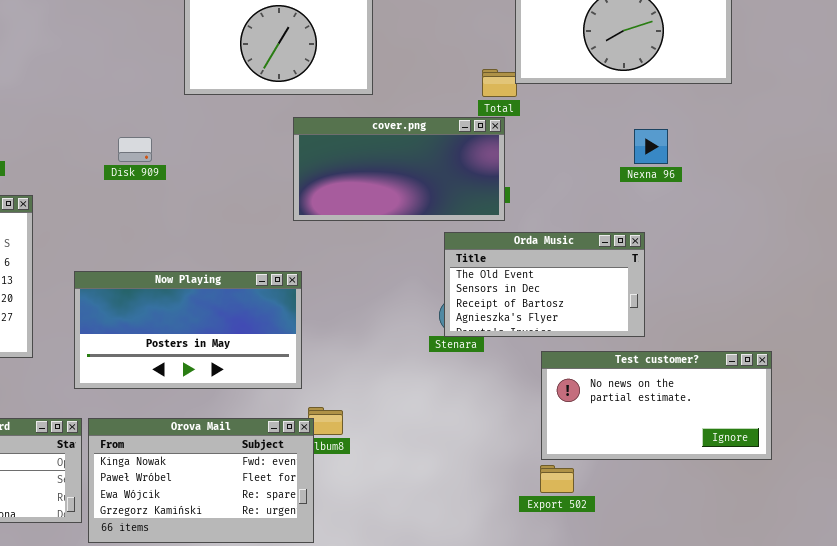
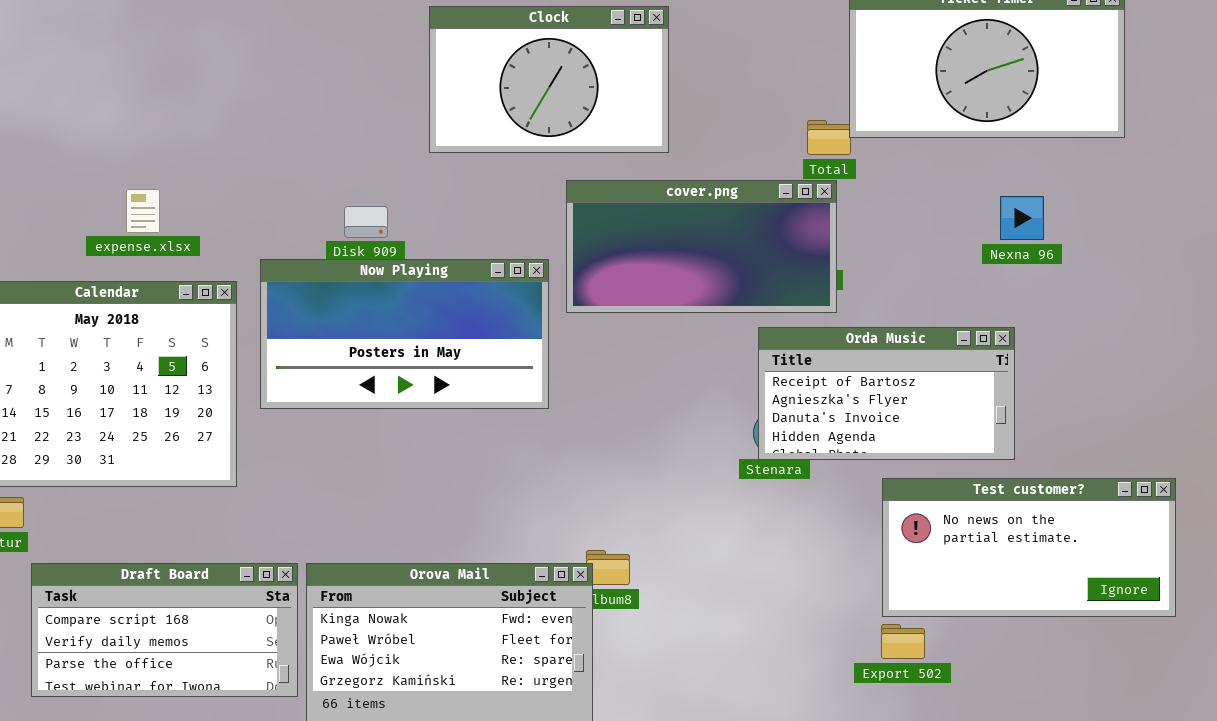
Orda Music: [444,232,645,337] -> [758,327,1015,460], scrolled down 2 rows
Now Playing: [74,271,302,389] -> [260,259,549,409], moved

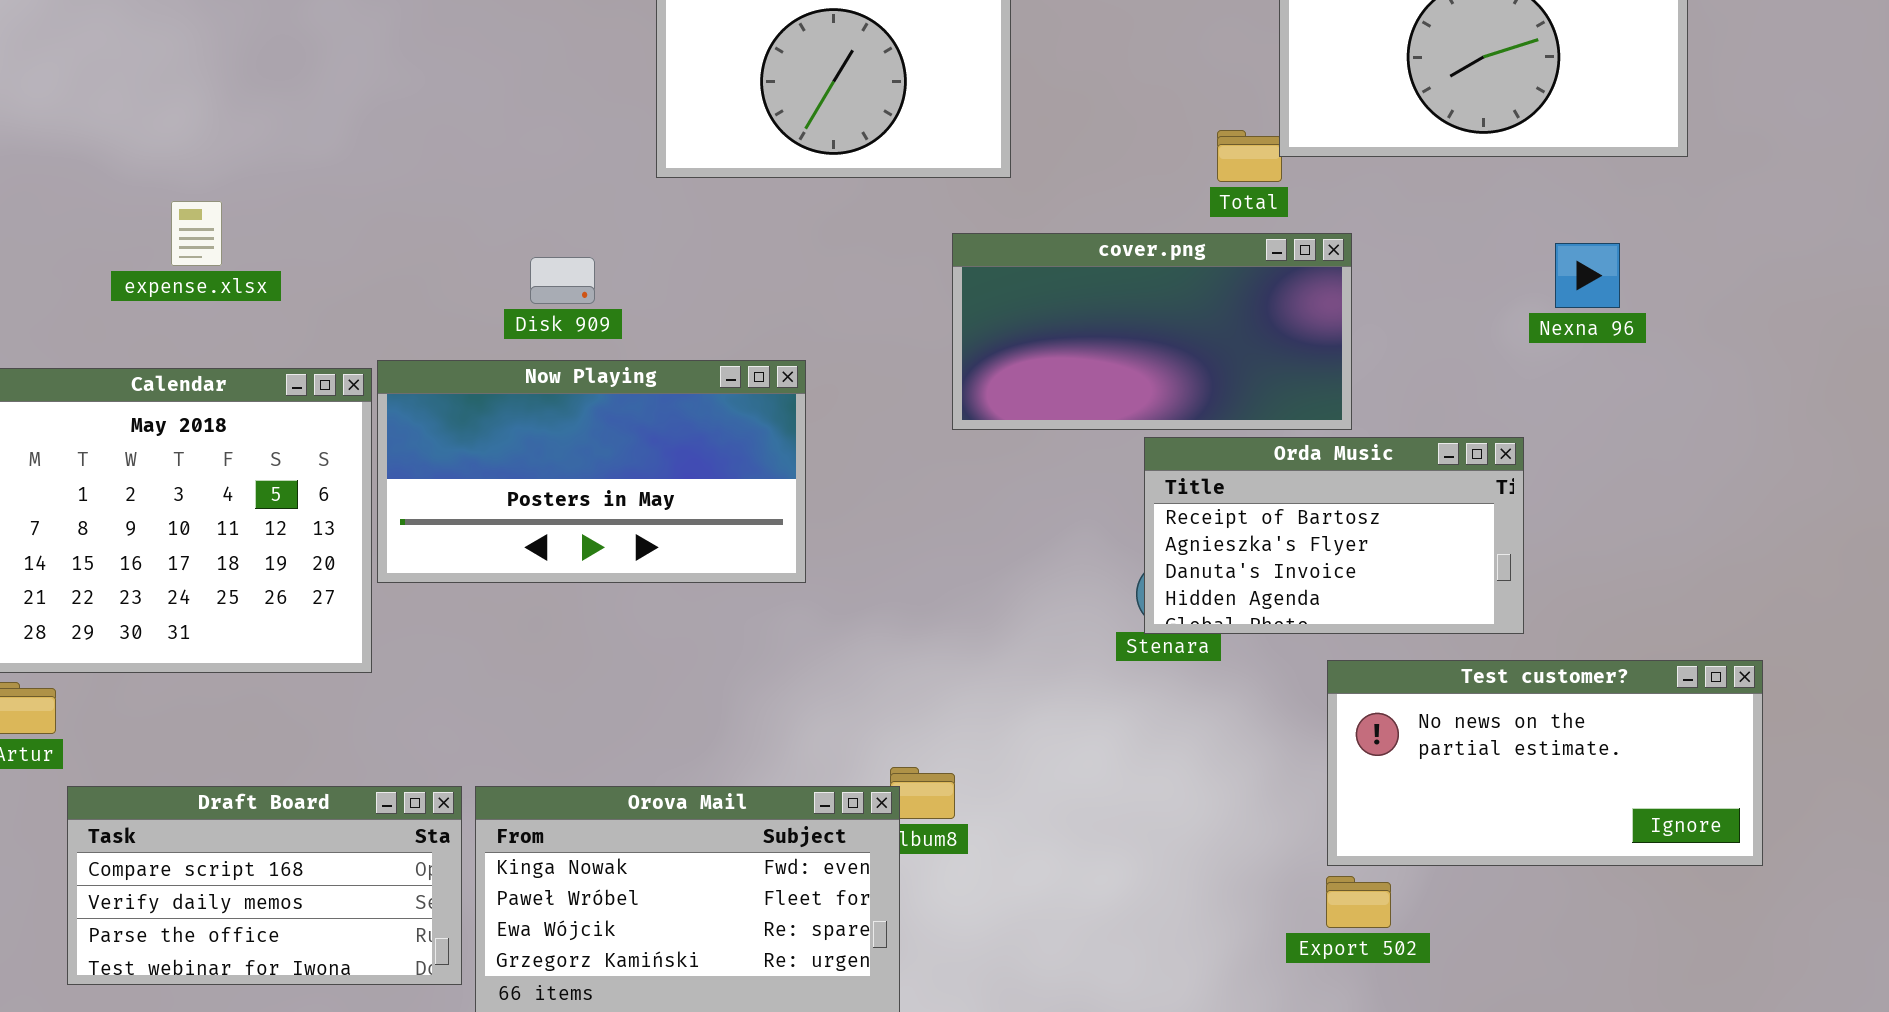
cover.png: [566,180,837,313] -> [952,233,1352,430], moved
expense.xlsx: [126,189,160,233] -> [171,201,222,266], moved
Nexna 96: [1000,196,1044,240] -> [1555,243,1620,308], moved
Now Playing: [260,259,549,409] -> [377,360,806,583], moved

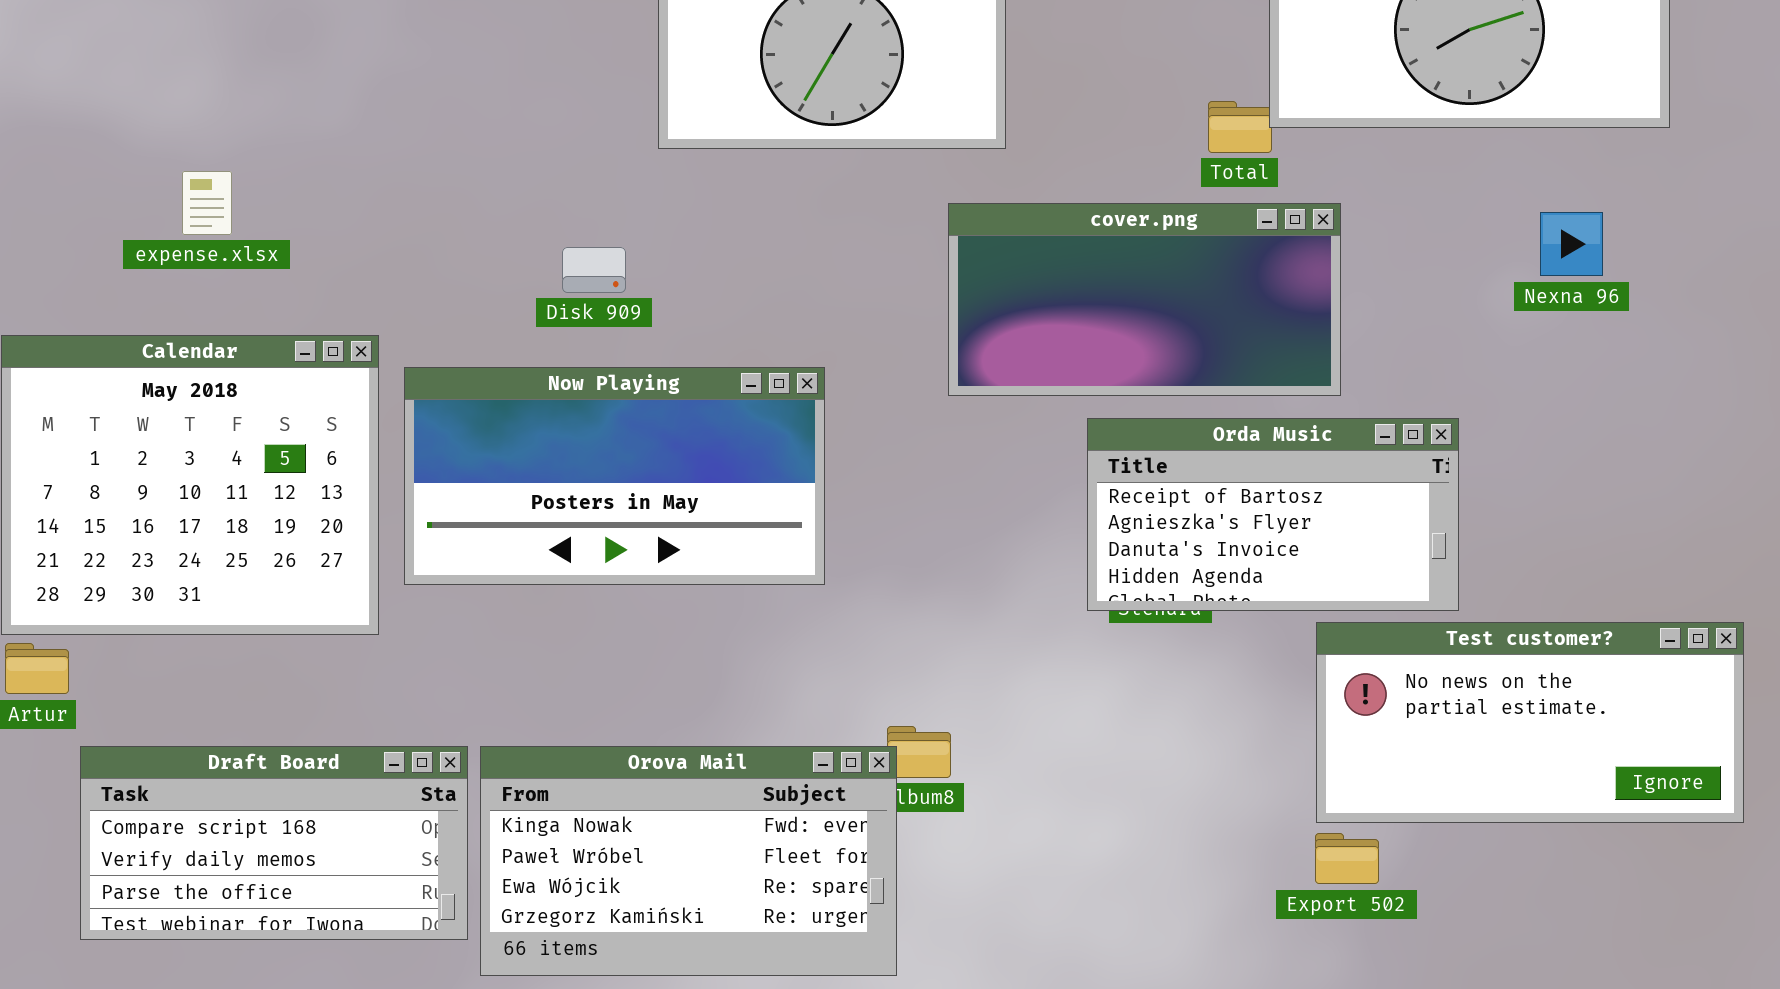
Disk 909: [530,257,595,304] -> [562,247,626,293], moved
Now Playing: [377,360,806,583] -> [404,367,825,585], moved
Orda Music: [1144,437,1524,634] -> [1087,418,1459,611], moved

